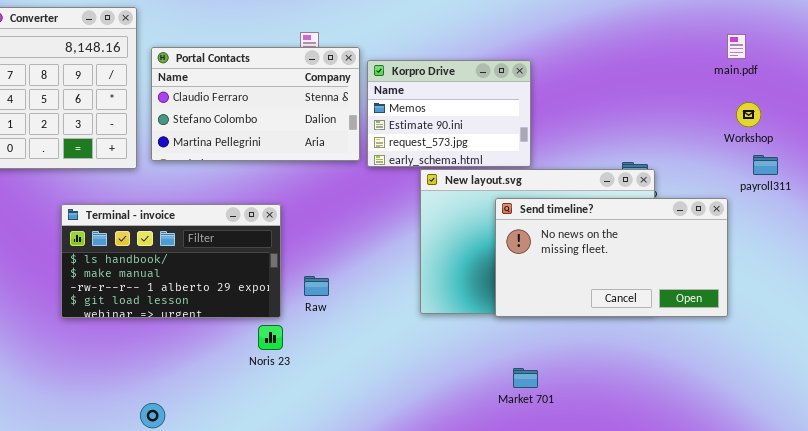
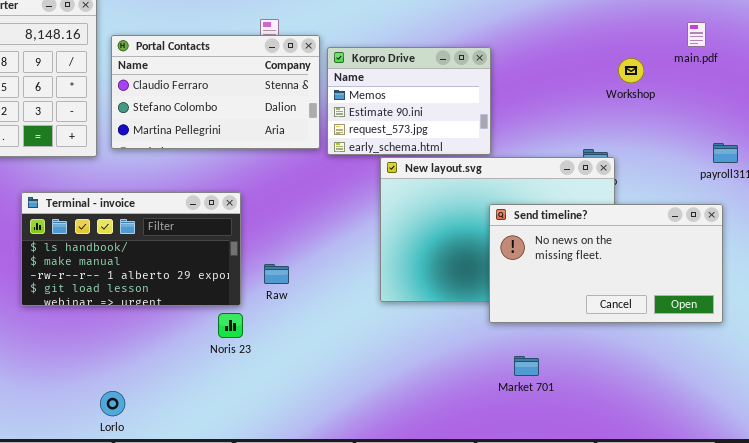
Workshop: [736,102,761,127] -> [618,58,644,83], moved
Send timeline?: [495,198,728,317] -> [489,204,723,323], moved
Market 701: [513,368,538,388] -> [514,356,539,376], moved

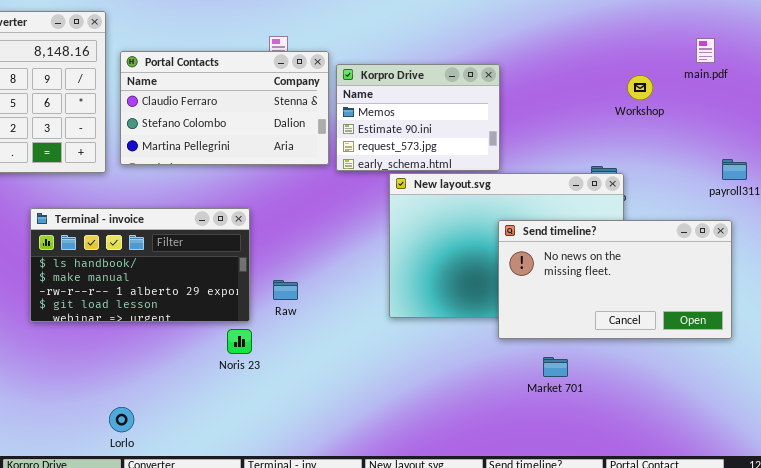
Market 701: [514,356,539,376] -> [543,357,568,377], moved

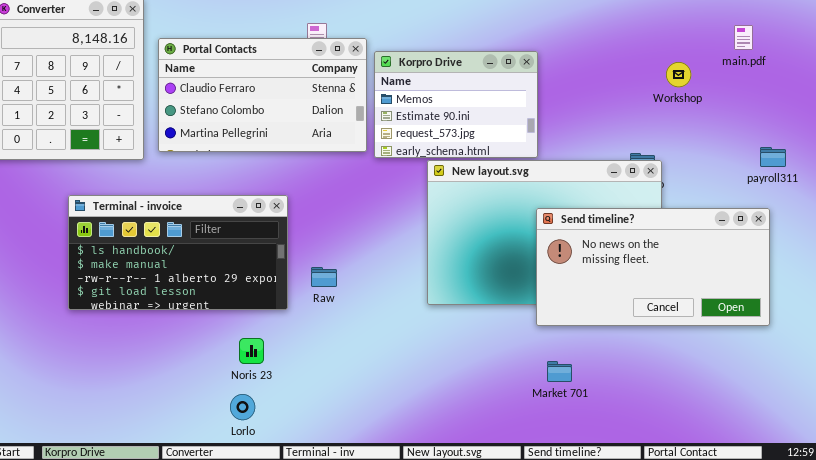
Noris 23: [227,329,252,354] -> [239,338,264,364], moved
Market 701: [543,357,568,377] -> [547,361,572,382], moved
Lorlo: [109,407,134,432] -> [230,394,255,420], moved

